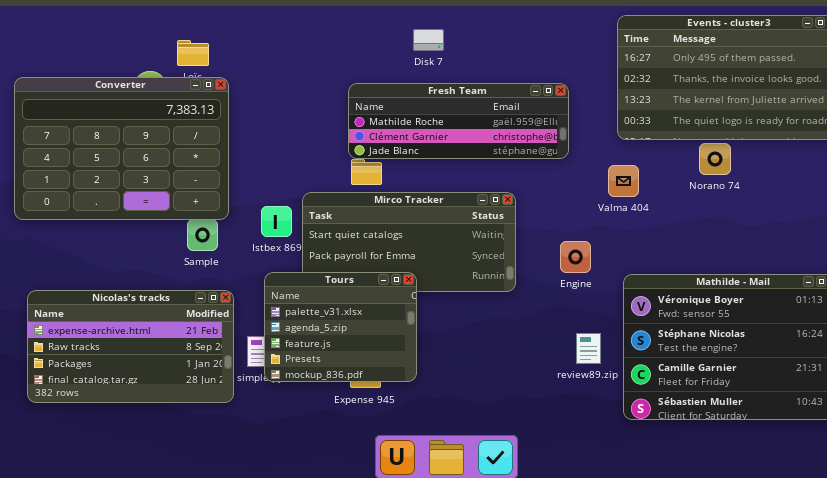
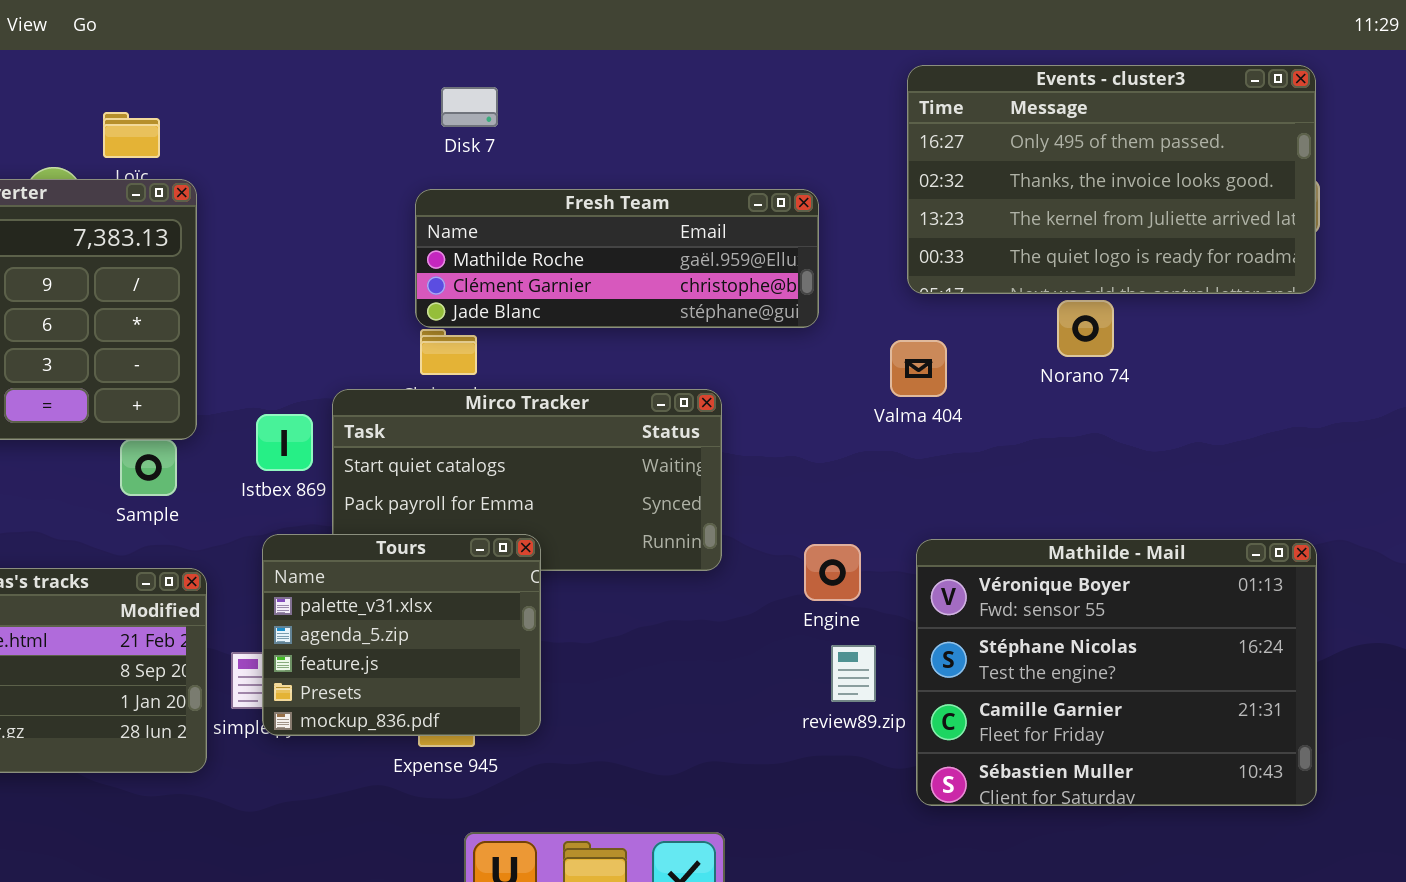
Disk 7: [413,29,444,51] -> [441,87,498,127], moved
Engine: [560,241,591,273] -> [804,544,861,601], moved

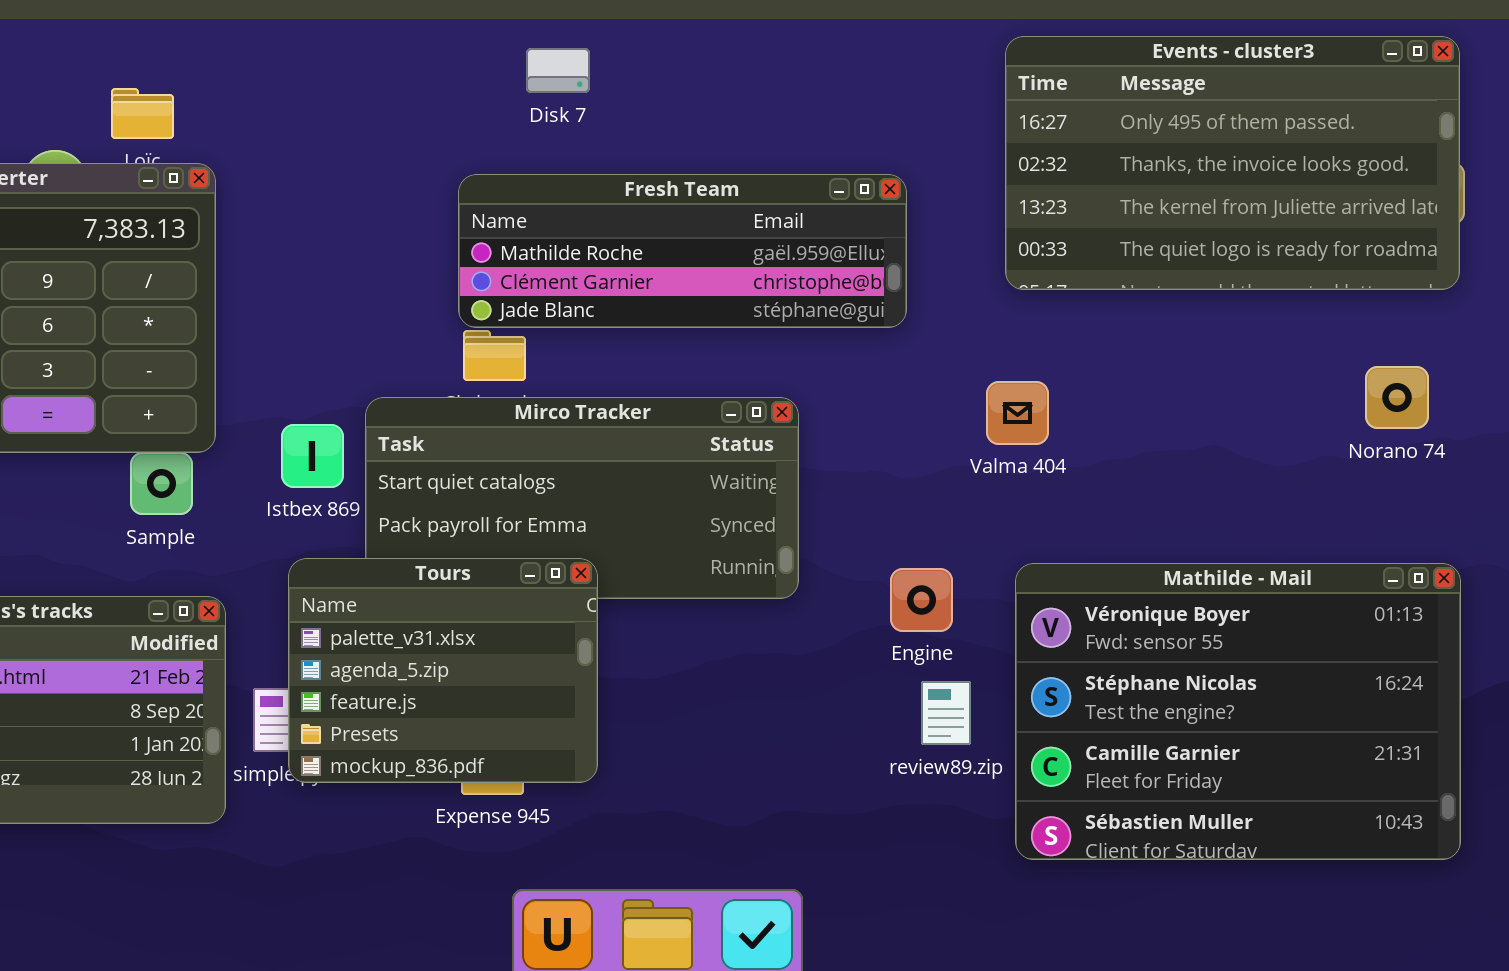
Disk 7: [441,87,498,127] -> [526,48,590,93], moved
Norano 74: [1057,300,1114,357] -> [1365,366,1429,429], moved
Valma 404: [890,340,947,397] -> [986,381,1049,445], moved

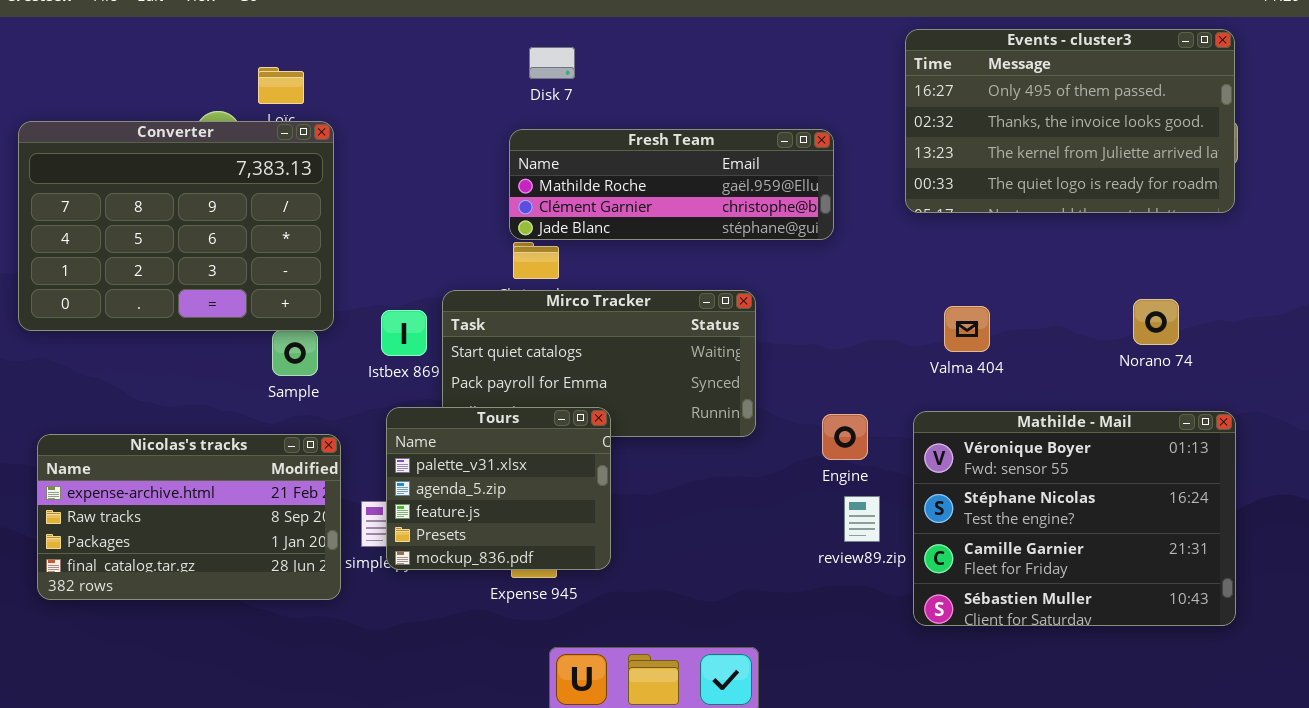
Disk 7: [526,48,590,93] -> [529,47,575,79], moved
Norano 74: [1365,366,1429,429] -> [1133,299,1179,345], moved
Valma 404: [986,381,1049,445] -> [944,306,990,352], moved

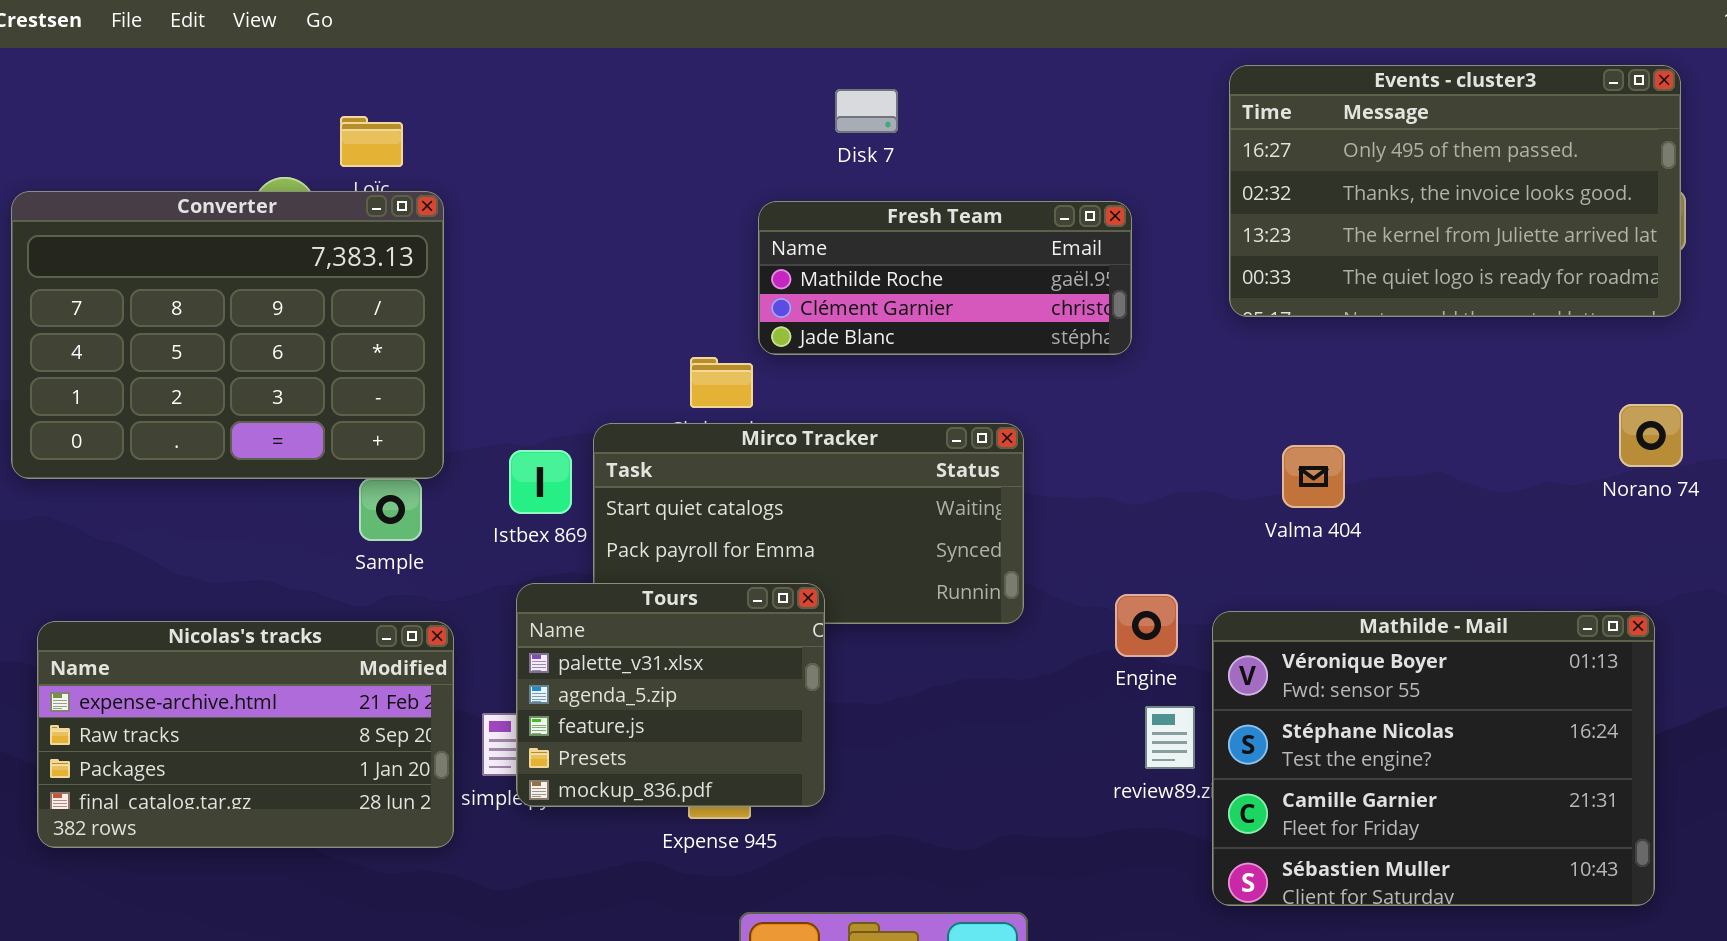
Disk 7: [529,47,575,79] -> [835,89,898,133], moved
Fresh Team: [509,129,834,240] -> [758,201,1132,355], resized
Norano 74: [1133,299,1179,345] -> [1619,404,1683,467], moved
Mathilde - Mail: [913,411,1236,626] -> [1212,611,1655,906], moved

